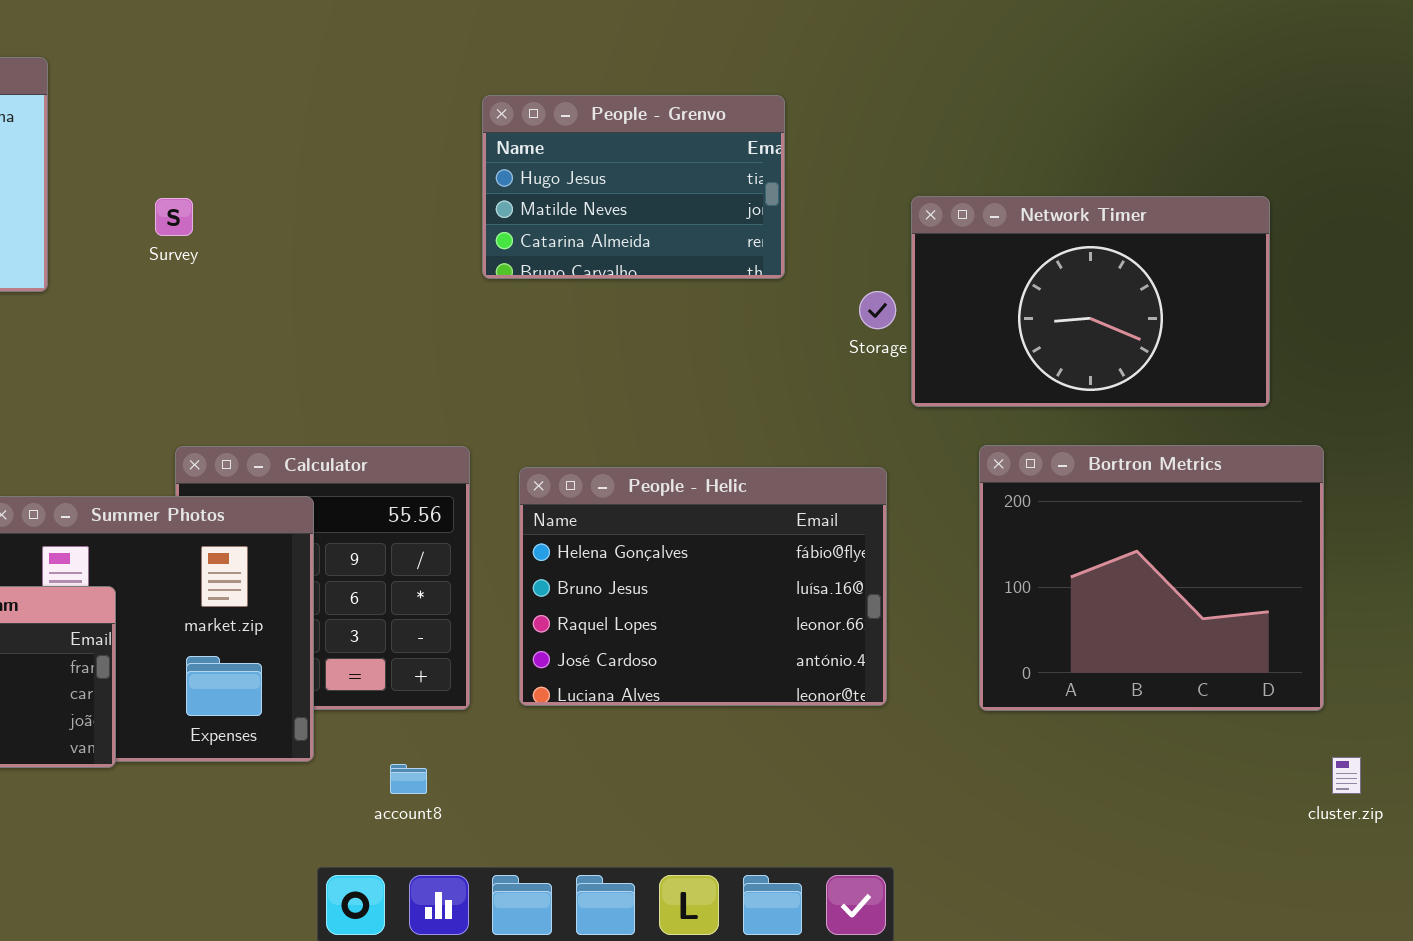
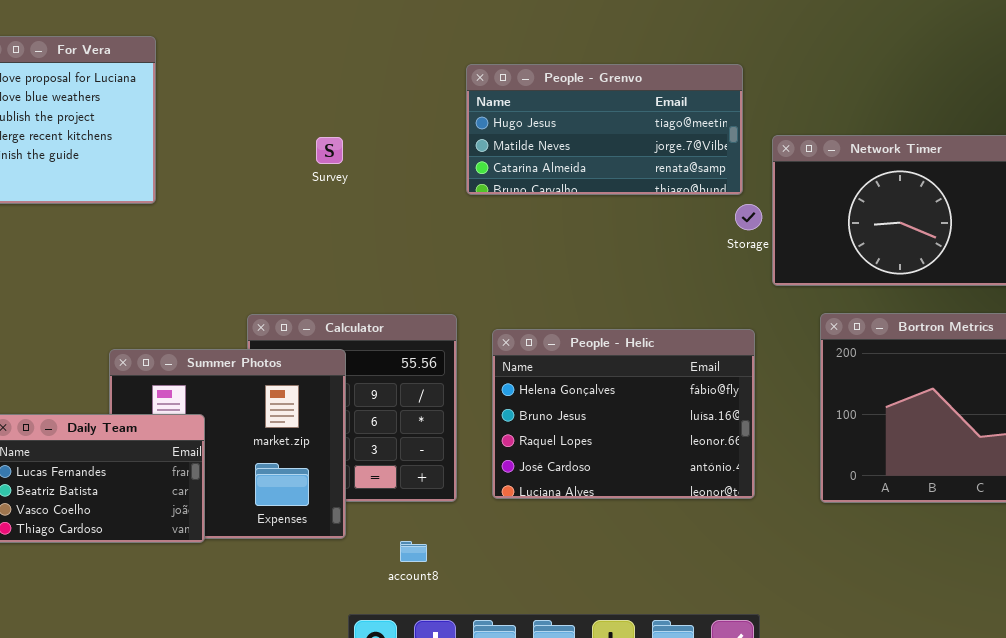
People - Grenvo: [482,95,785,279] -> [466,64,743,195], resized
Survey: [155,198,193,236] -> [316,137,343,164], moved

